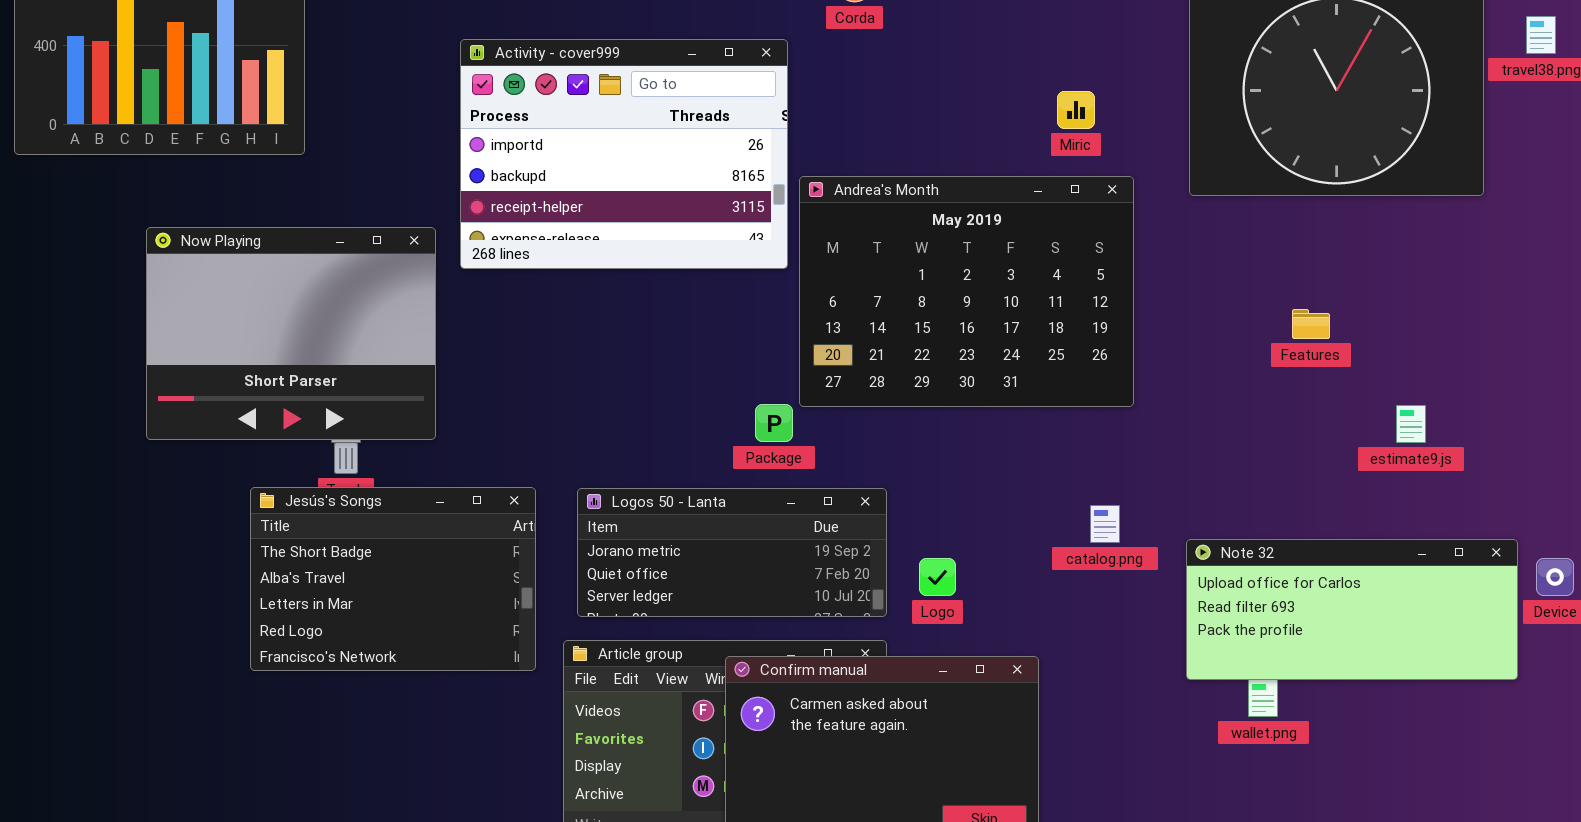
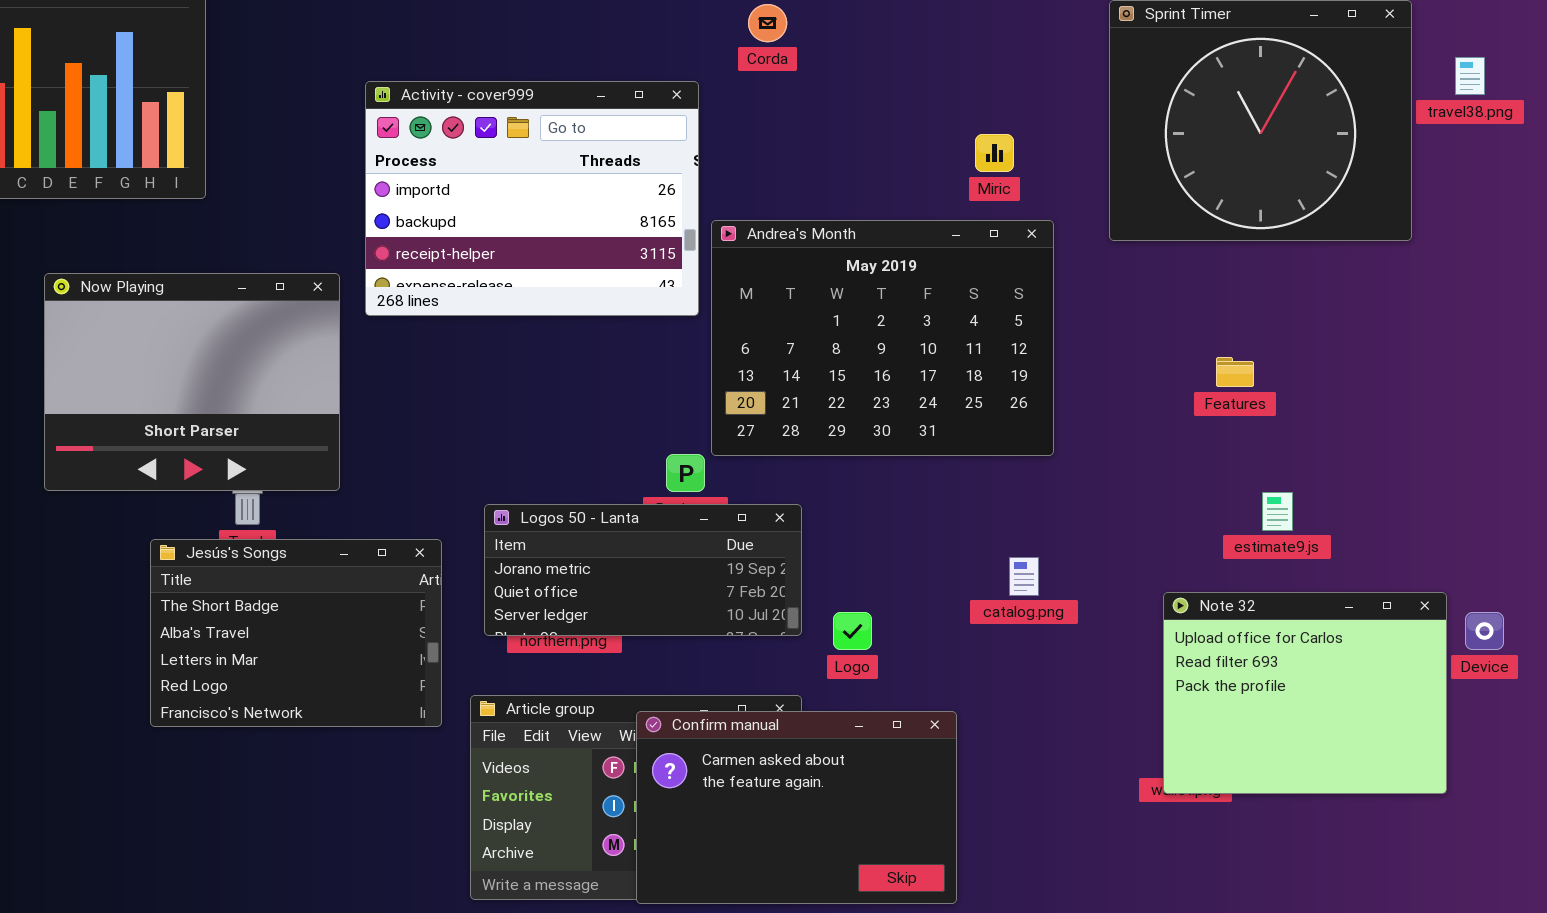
estimate9.js: [1396,405,1426,443] -> [1262,492,1293,531], moved
Logos 50 - Lanta: [577,488,887,617] -> [484,504,802,636], moved
Note 32: [1186,539,1518,680] -> [1163,592,1447,794], resized

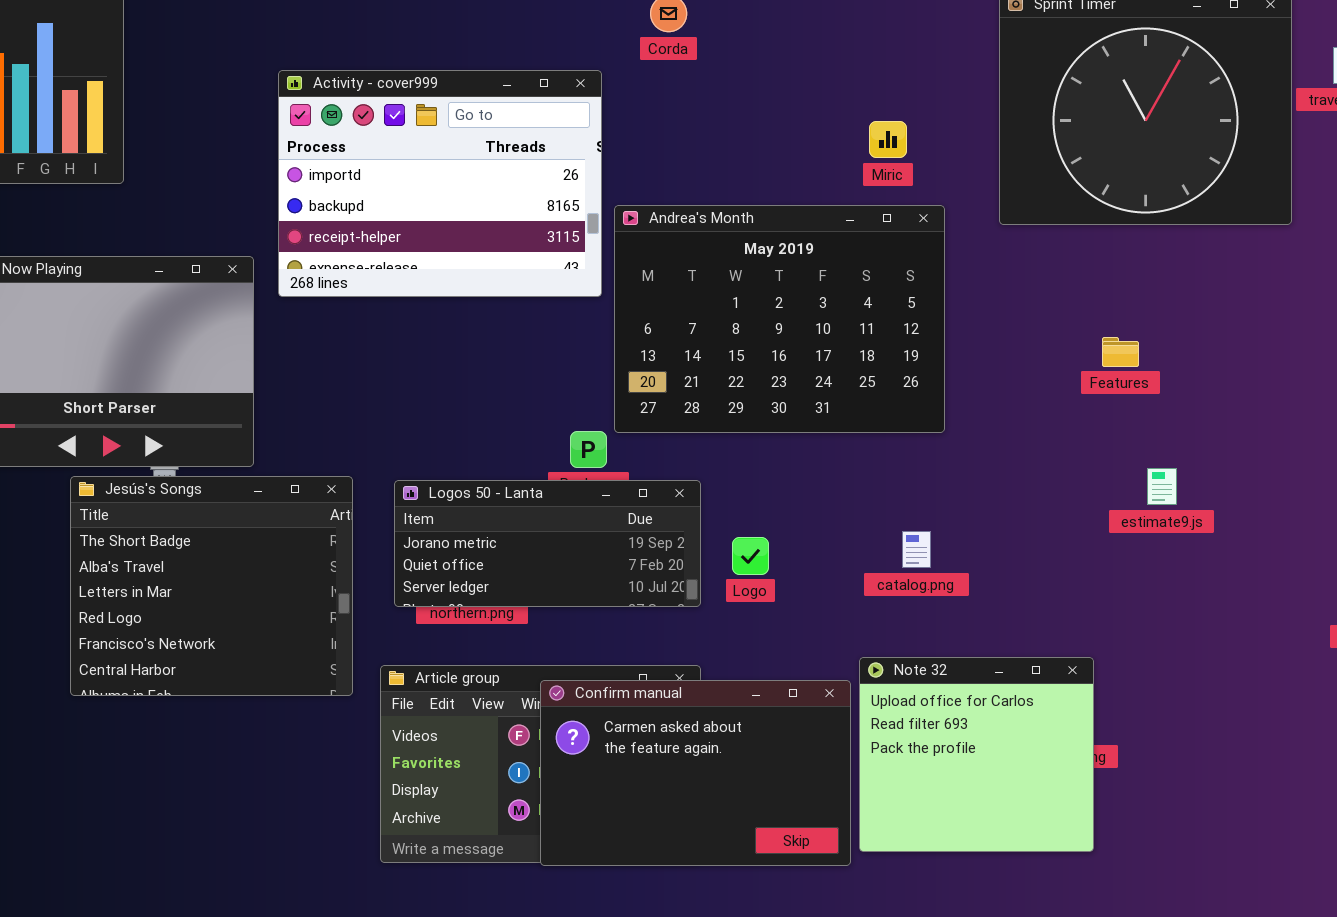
Jesús's Songs: [150,539,442,727] -> [70,476,353,696], resized
Note 32: [1163,592,1447,794] -> [859,657,1094,852], moved, resized
Logo: [833,612,872,650] -> [732,537,769,575], moved

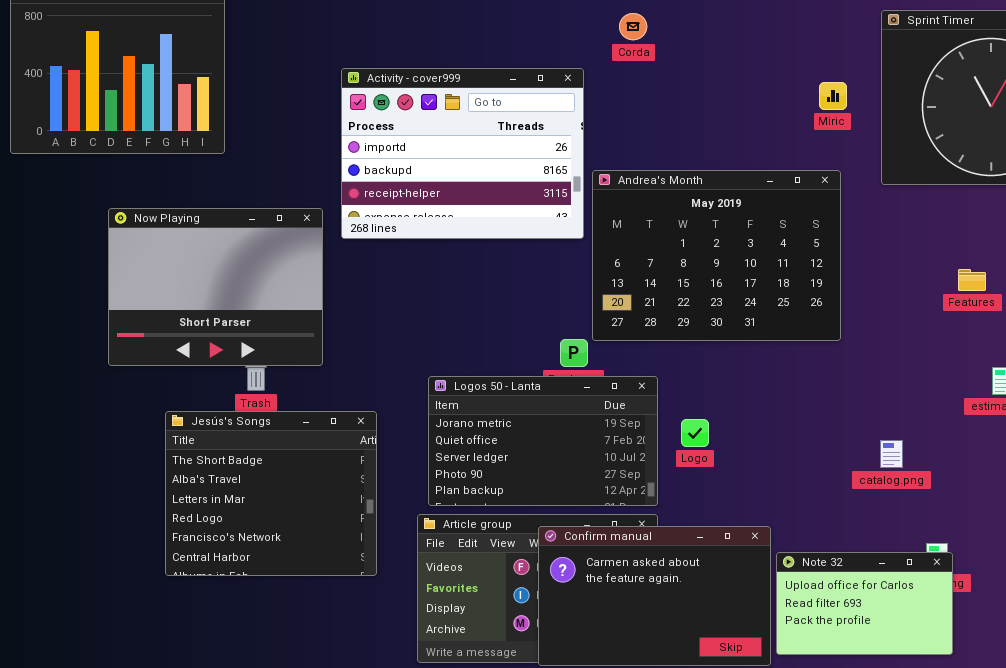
Miric: [869,121,907,158] -> [819,82,847,110], moved
Jesús's Songs: [70,476,353,696] -> [165,411,377,576], moved
Logos 50 - Lanta: [394,480,701,607] -> [428,376,658,506], resized
catalog.png: [902,531,931,568] -> [880,440,903,468], moved
Note 32: [859,657,1094,852] -> [776,552,953,655], resized

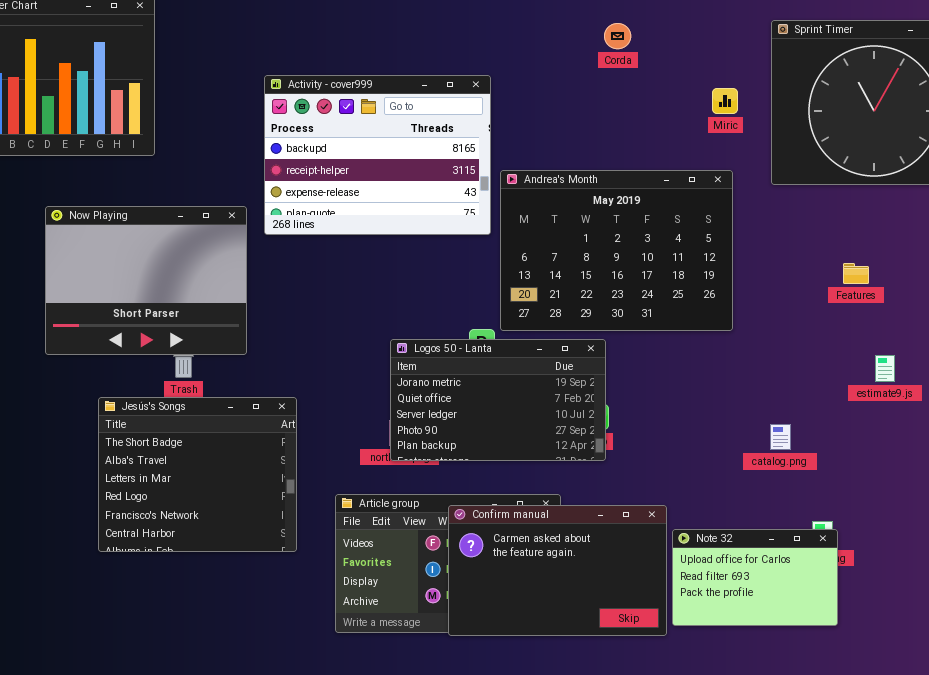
Corda: [619,13,647,40] -> [604,23,631,49], moved
Activity - cover999: [341,68,584,239] -> [264,75,491,235], scrolled down 1 row
Logos 50 - Lanta: [428,376,658,506] -> [390,339,606,461], moved

